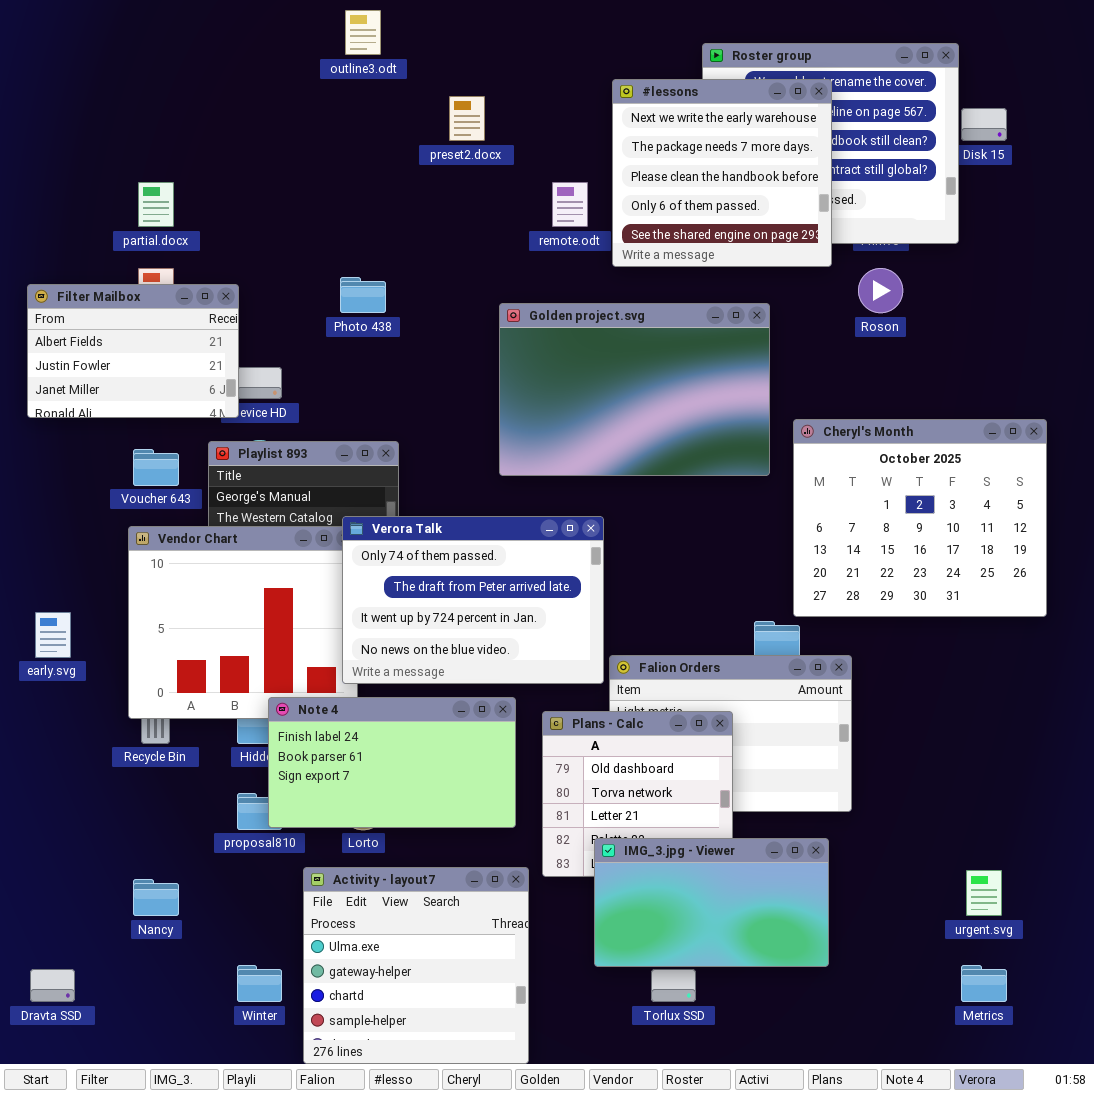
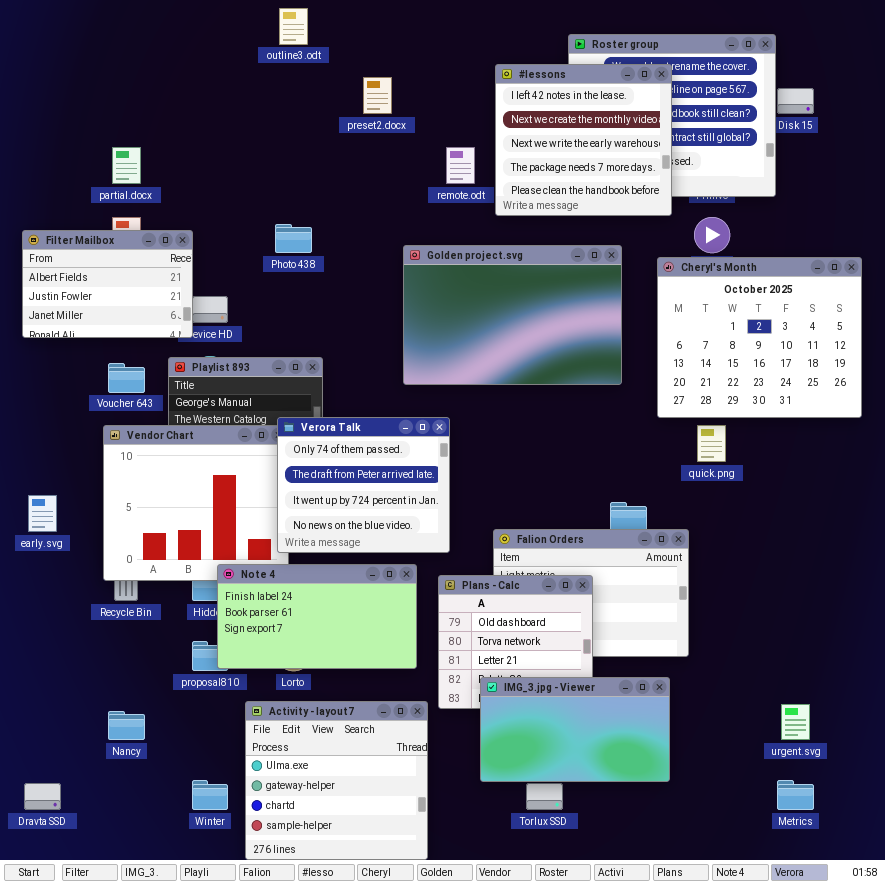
#lessons: [612,79,832,267] -> [495,64,672,216], scrolled up 2 rows
Cheryl's Month: [793,419,1047,617] -> [657,257,862,418], moved
Verora Talk: [342,516,604,684] -> [277,417,450,553], resized

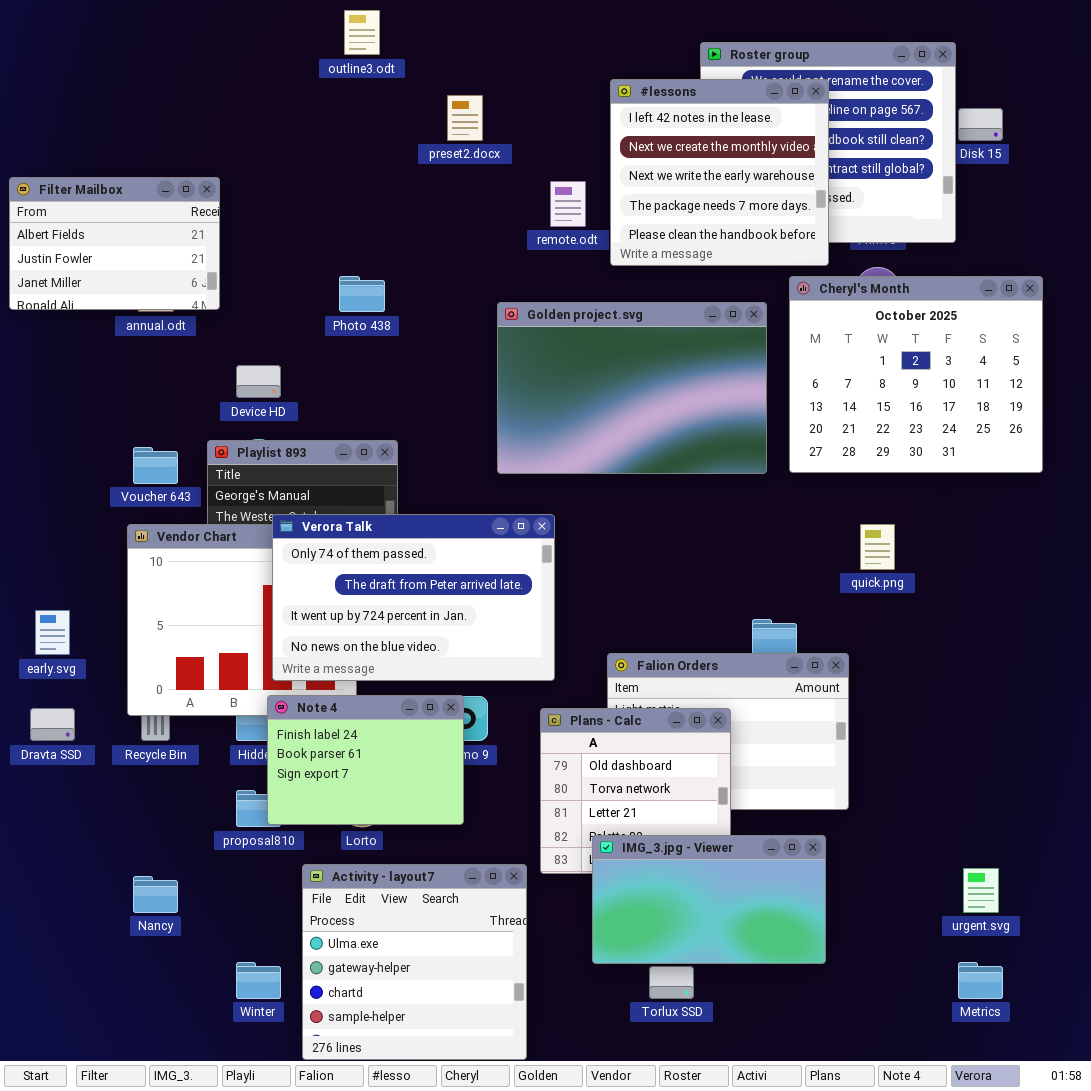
Filter Mailbox: [22,230,193,338] -> [9,177,220,310], moved
Cheryl's Month: [657,257,862,418] -> [789,276,1043,473], moved
Verora Talk: [277,417,450,553] -> [272,514,555,681], resized
Note 4: [217,564,417,669] -> [267,695,464,825], resized
Dravta SSD: [24,783,61,810] -> [30,708,75,741], moved

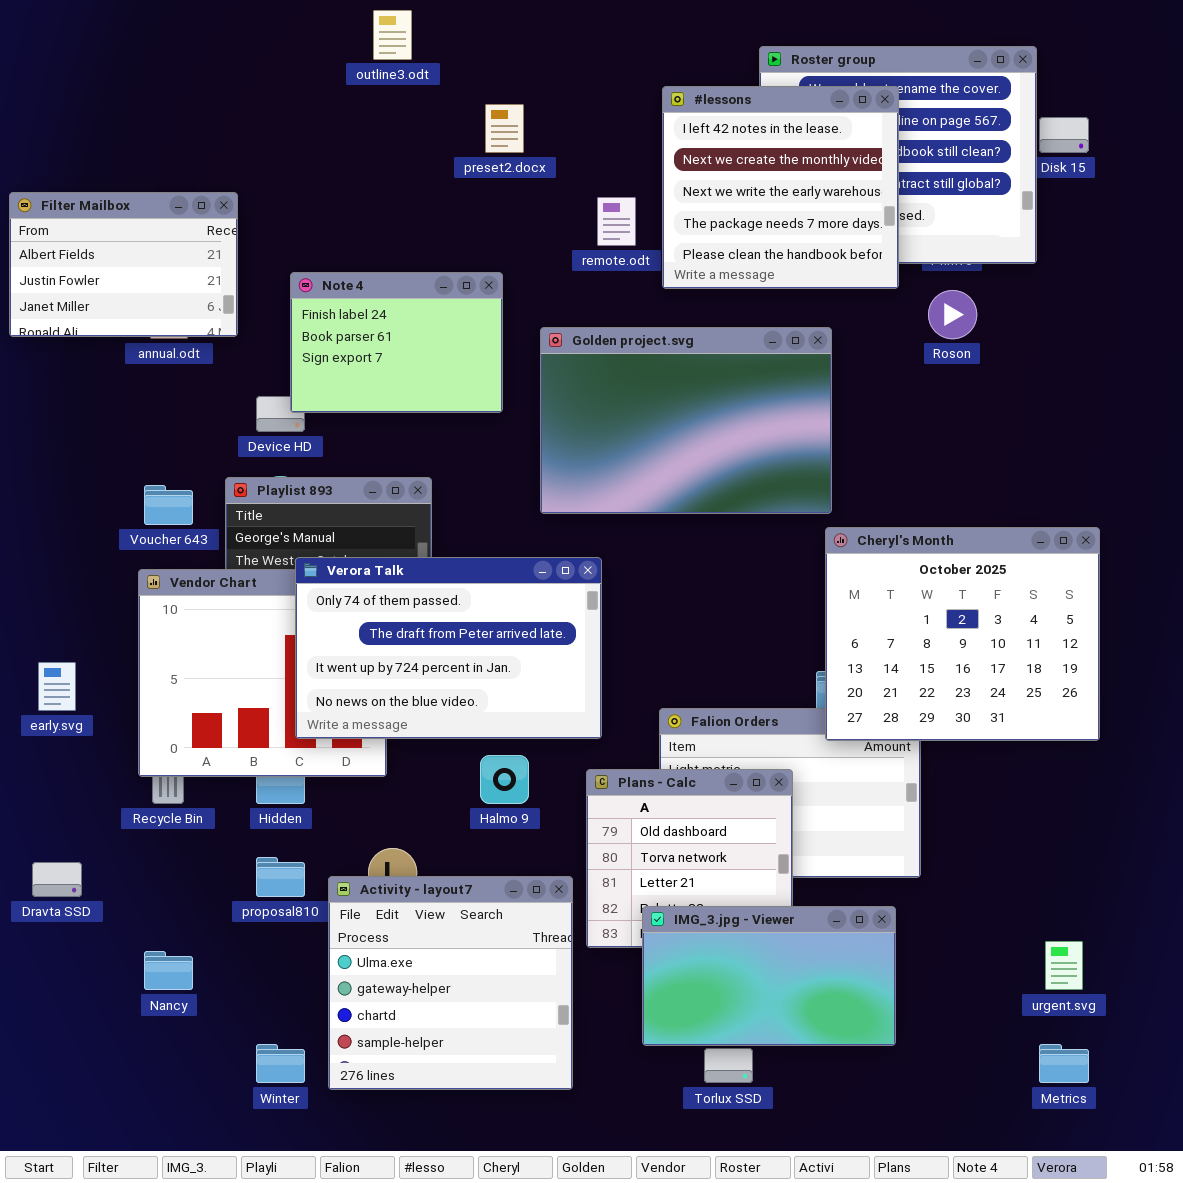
Cheryl's Month: [789,276,1043,473] -> [825,527,1100,741], moved
Note 4: [267,695,464,825] -> [290,272,503,413], moved
Dravta SSD: [30,708,75,741] -> [32,862,82,897], moved
Activity - layout7: [302,864,527,1060] -> [328,876,573,1090], moved

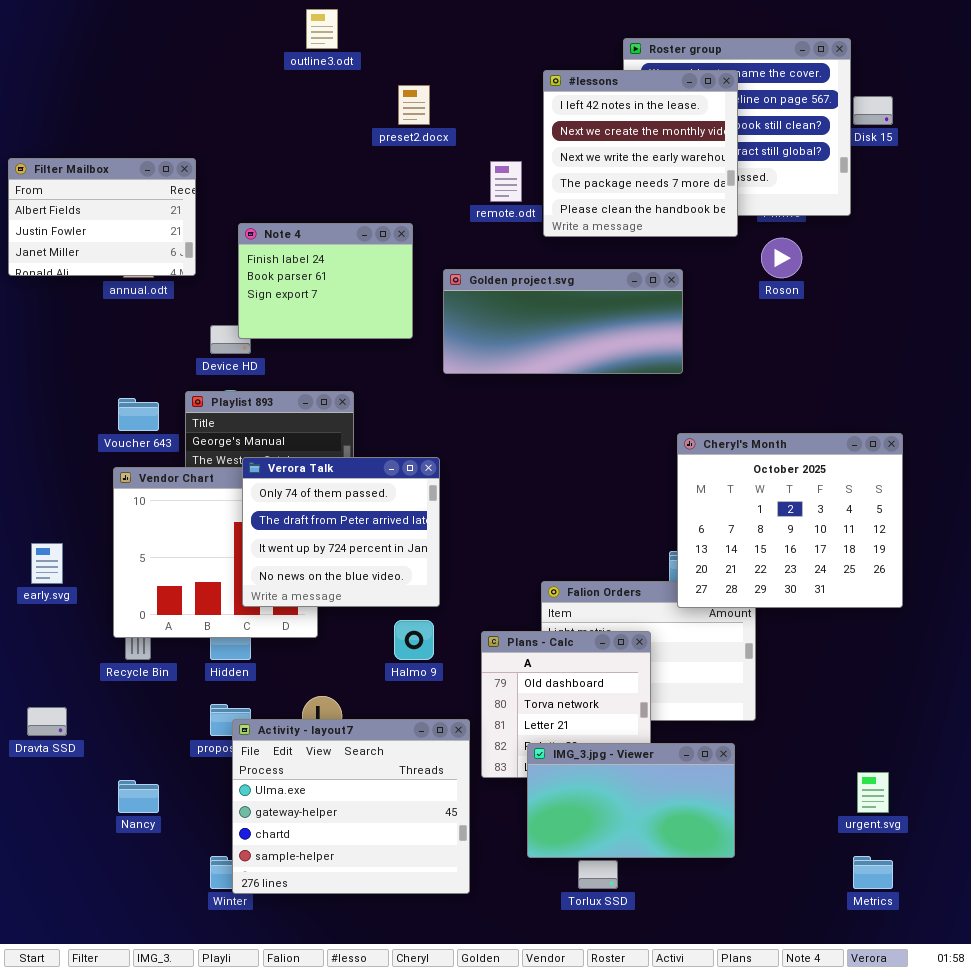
Golden project.svg: [540,327,832,514] -> [443,269,683,374], resized
Verora Talk: [295,557,602,739] -> [242,457,440,607], resized
Activity - layout7: [328,876,573,1090] -> [232,719,470,894], resized

